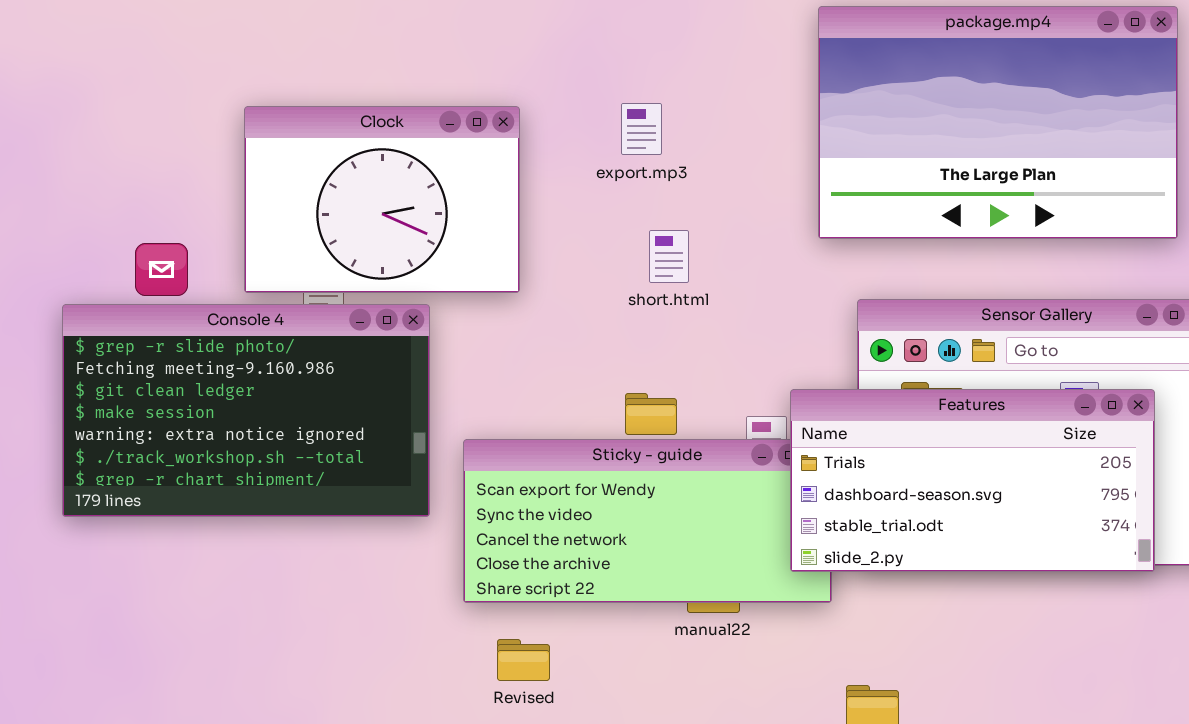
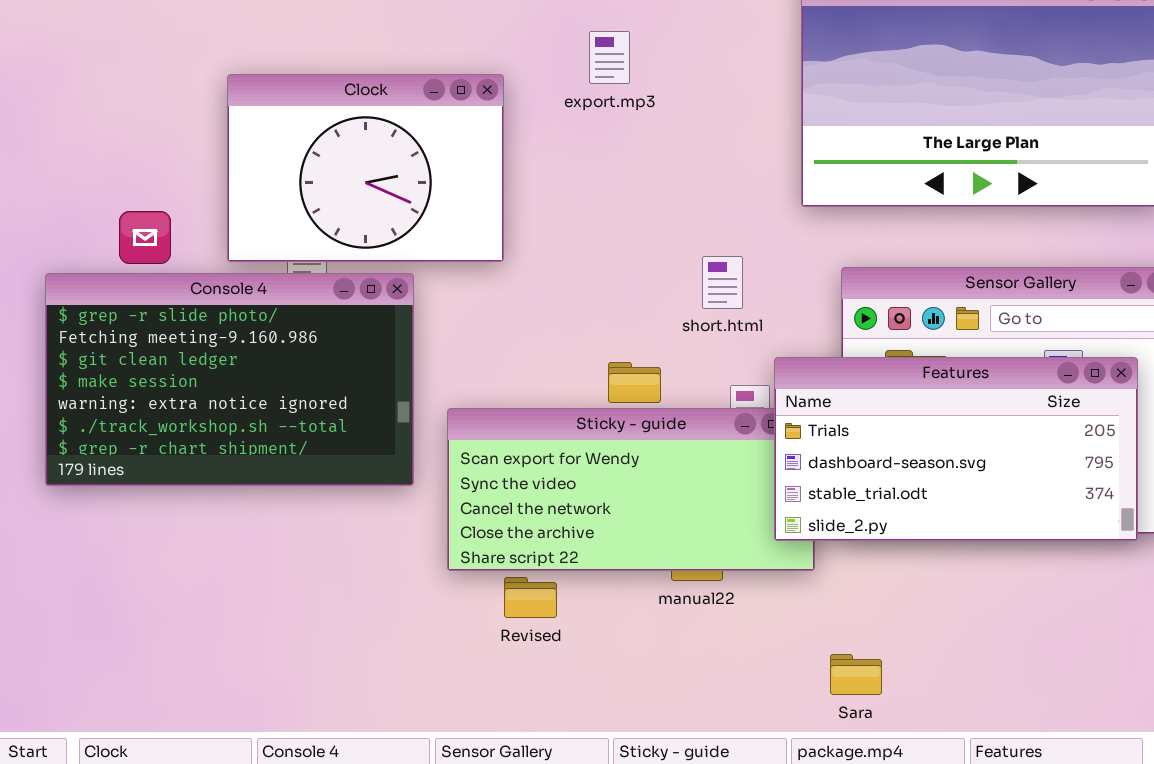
export.mp3: [621,103,662,155] -> [589,31,630,84], moved
short.html: [649,230,689,283] -> [702,256,743,309], moved
Revised: [497,639,550,681] -> [504,577,557,618], moved

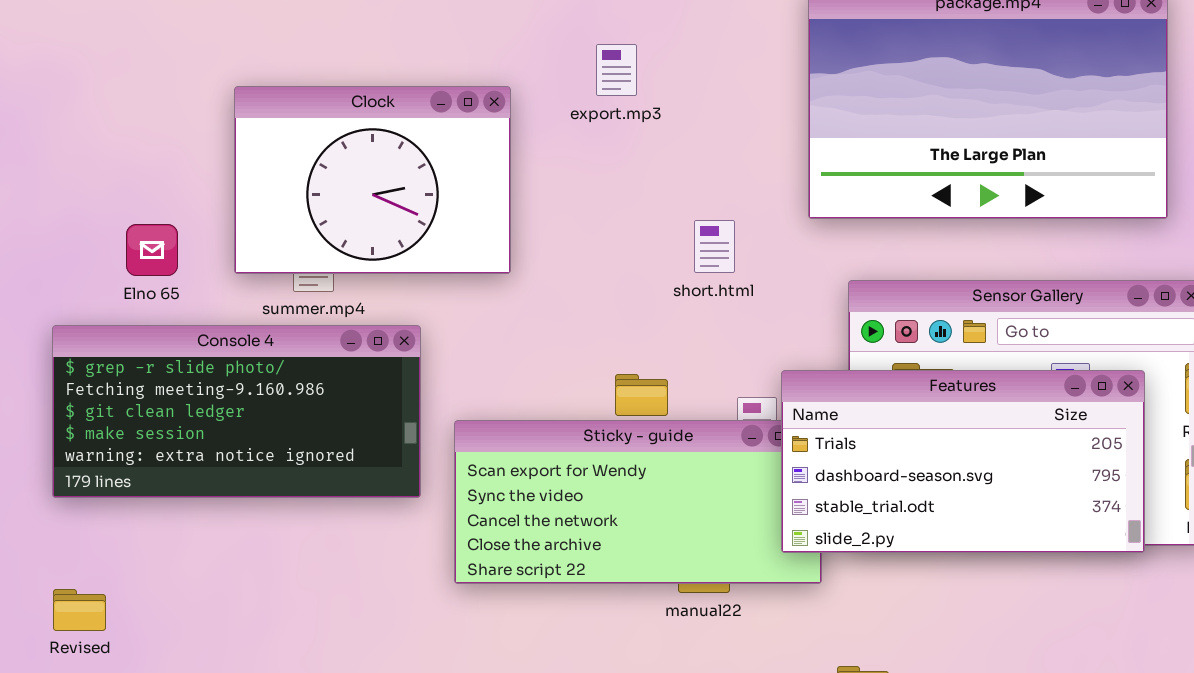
short.html: [702,256,743,309] -> [694,220,735,273], moved
Console 4: [45,273,414,486] -> [52,325,421,498], resized
Revised: [504,577,557,618] -> [53,589,106,631], moved

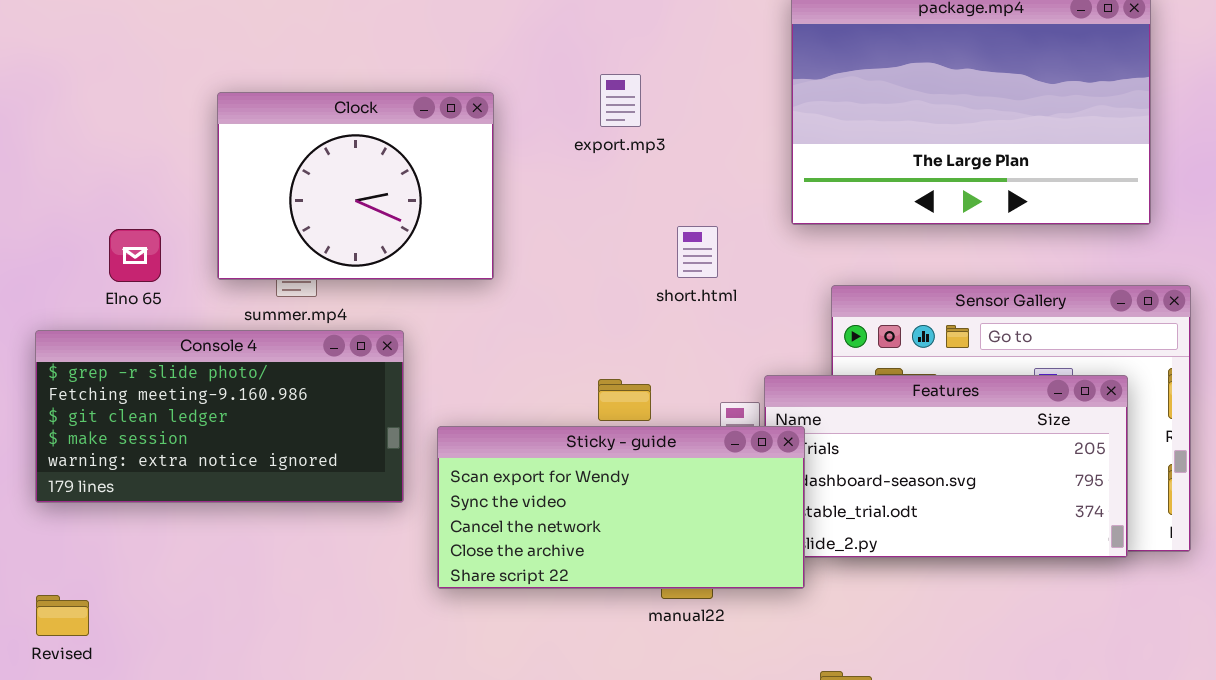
export.mp3: [596,44,637,96] -> [600,74,641,127], moved
Sticky - guide: [454,420,822,584] -> [437,426,805,589], raised

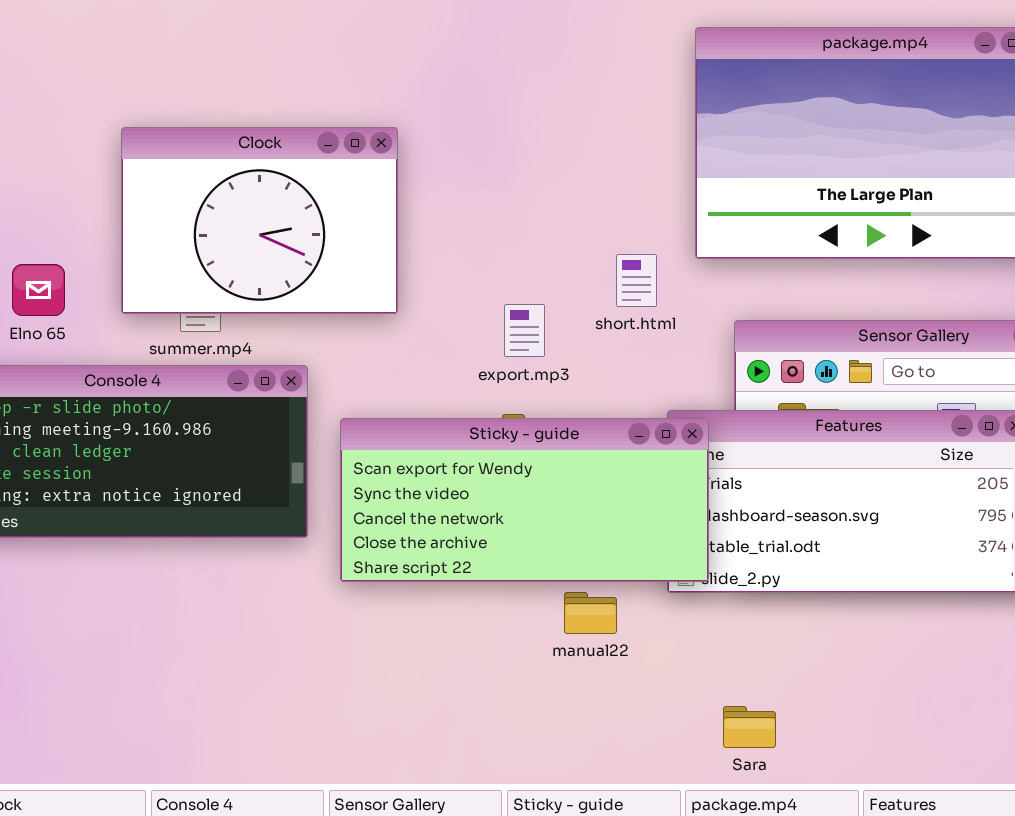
export.mp3: [600,74,641,127] -> [504,304,545,357], moved
short.html: [677,226,718,278] -> [616,254,657,307], moved
Sticky - guide: [437,426,805,589] -> [340,418,709,582], moved

